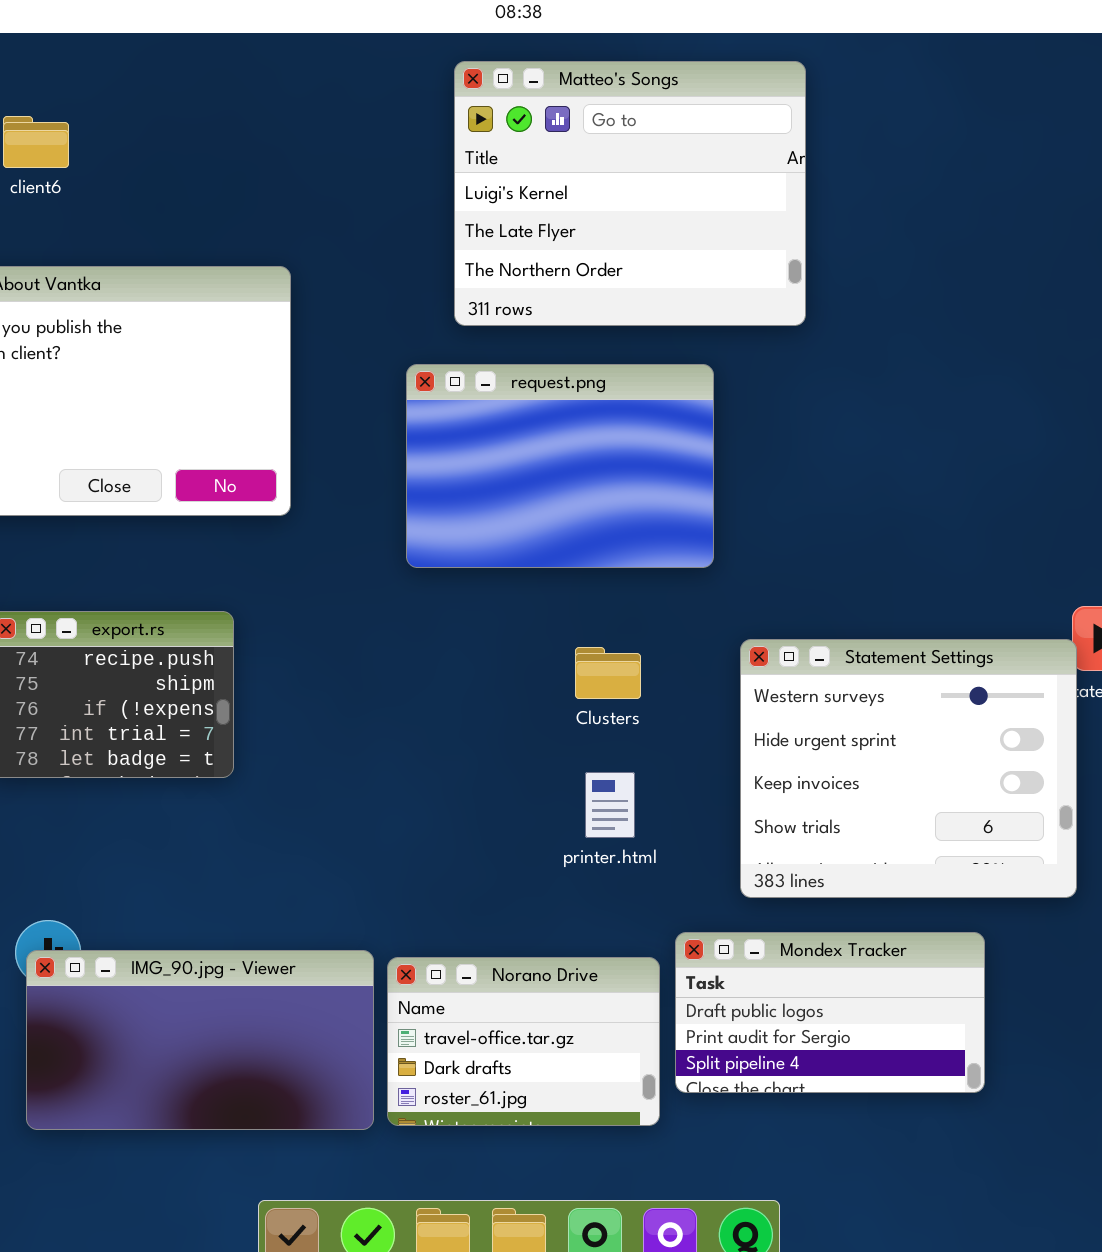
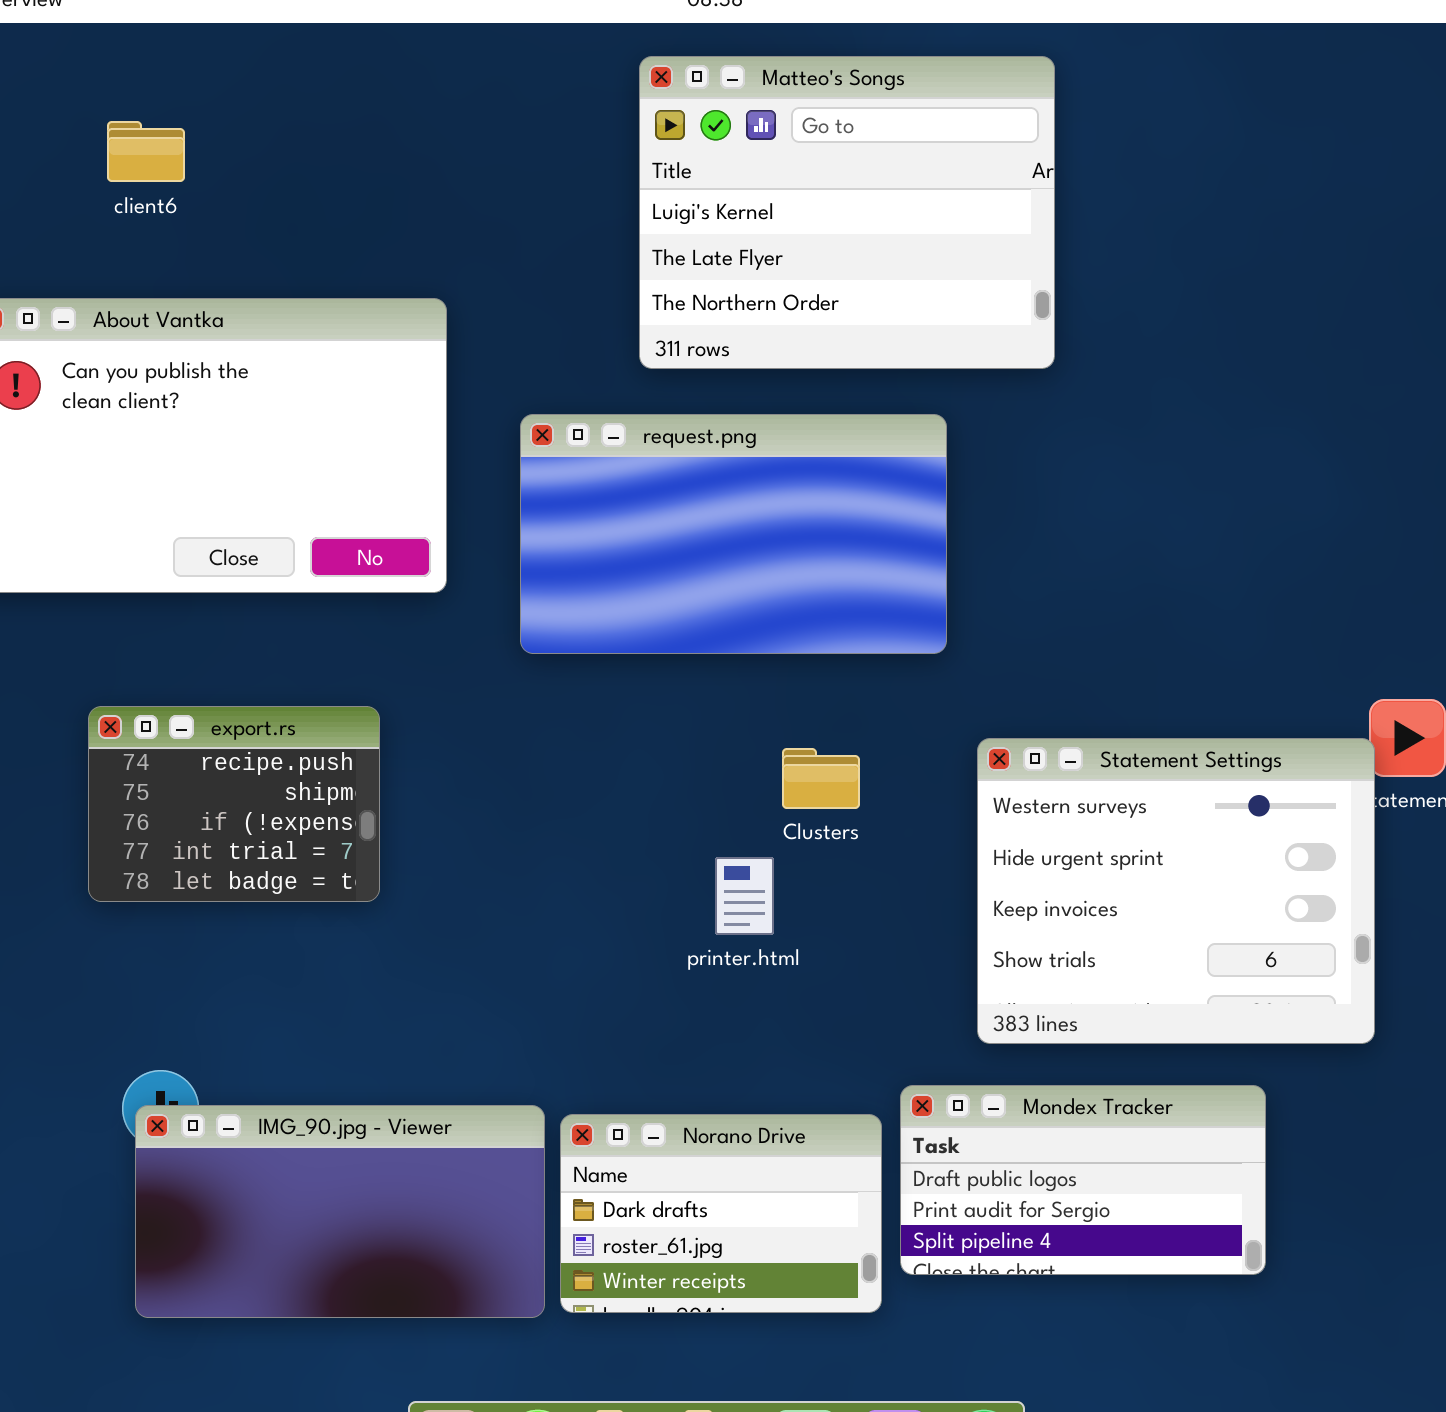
request.png: [406,364,714,568] -> [520,414,947,654], resized
printer.html: [585,772,635,838] -> [715,857,774,935], moved
Norano Drive: [387,957,660,1126] -> [560,1114,882,1313], scrolled down 1 row

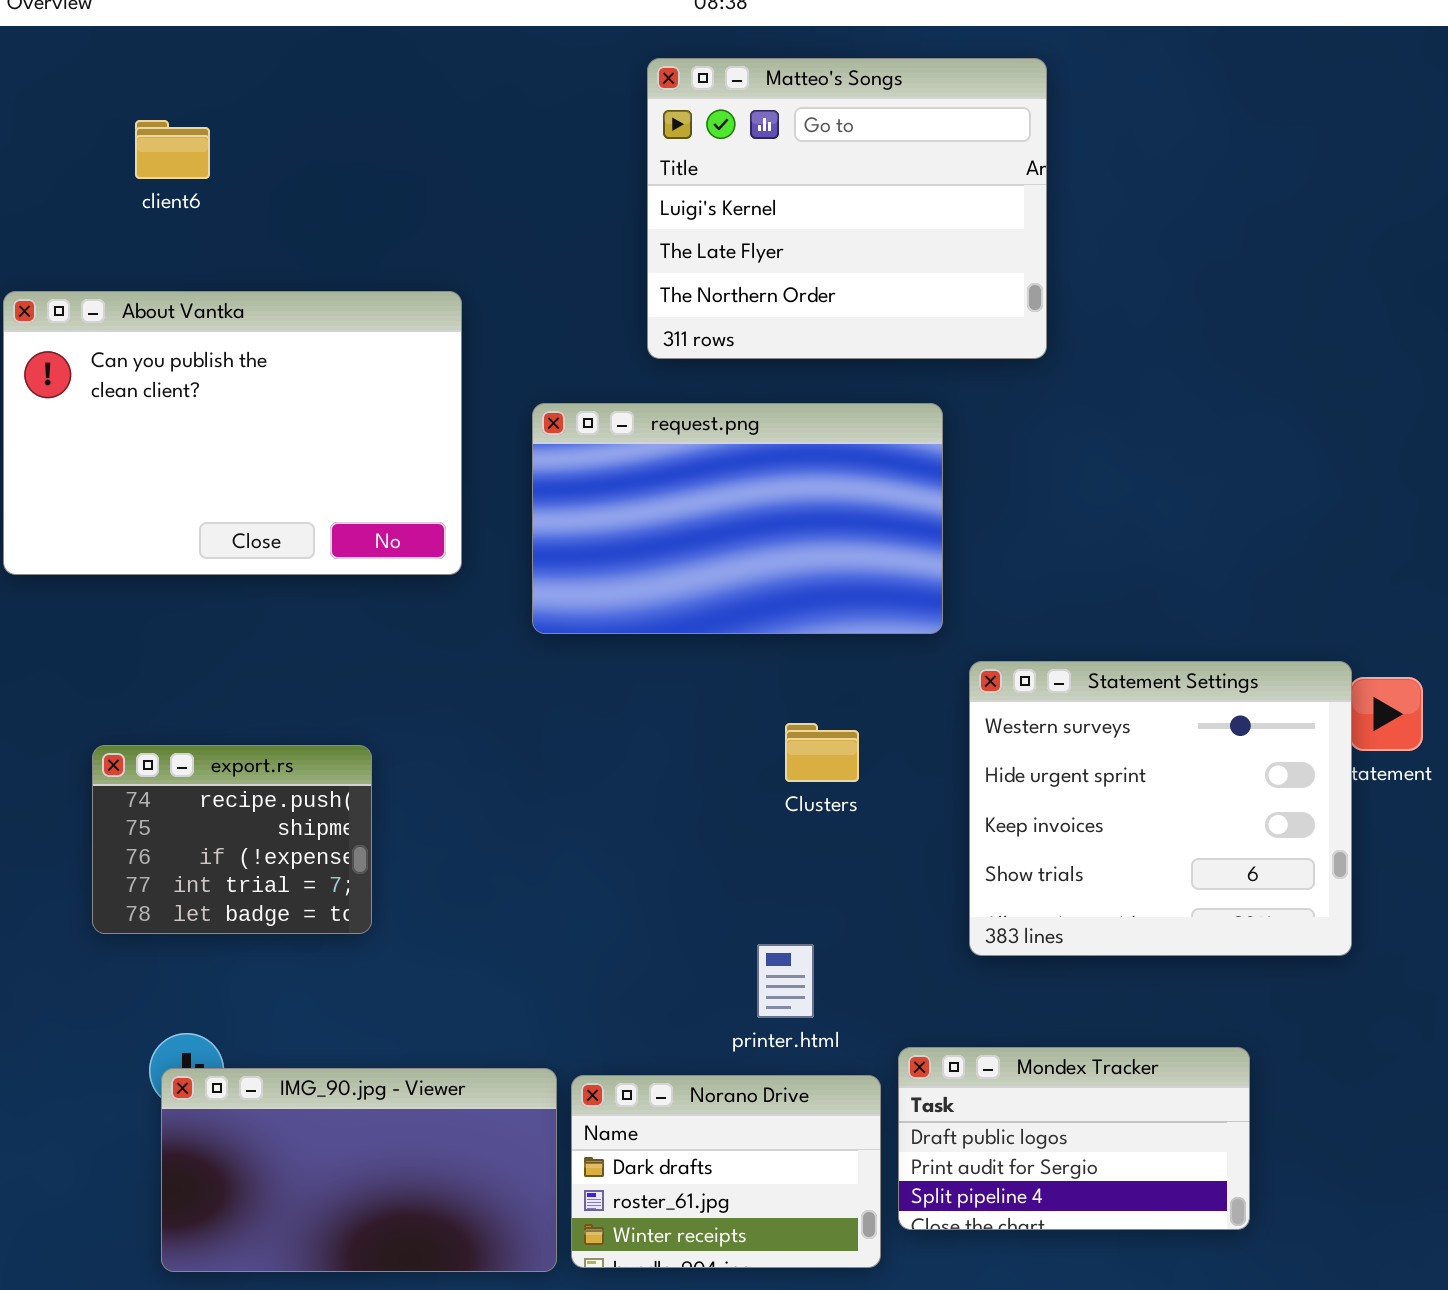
export.rs: [88,706,380,902] -> [92,745,372,934], moved
Statement Settings: [977,738,1375,1044] -> [969,661,1352,956], moved
printer.html: [715,857,774,935] -> [757,944,814,1018], moved

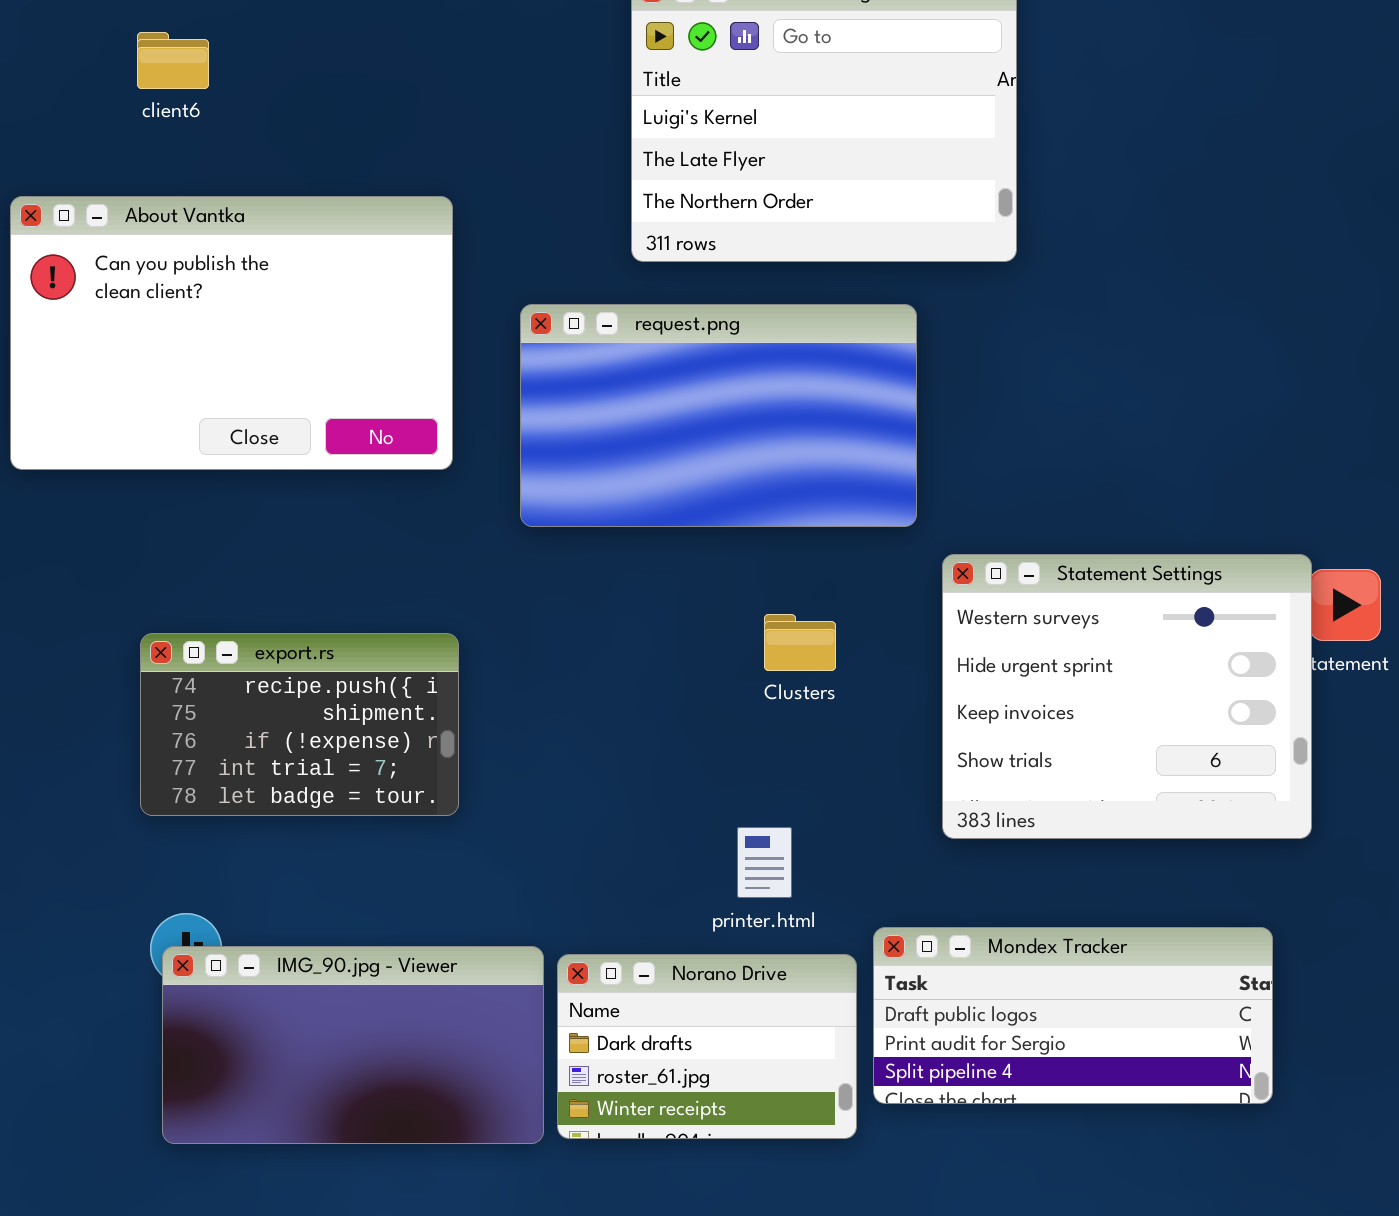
export.rs: [92,745,372,934] -> [140,633,459,816], moved, resized
Mondex Tracker: [898,1047,1250,1230] -> [873,927,1273,1104], resized

